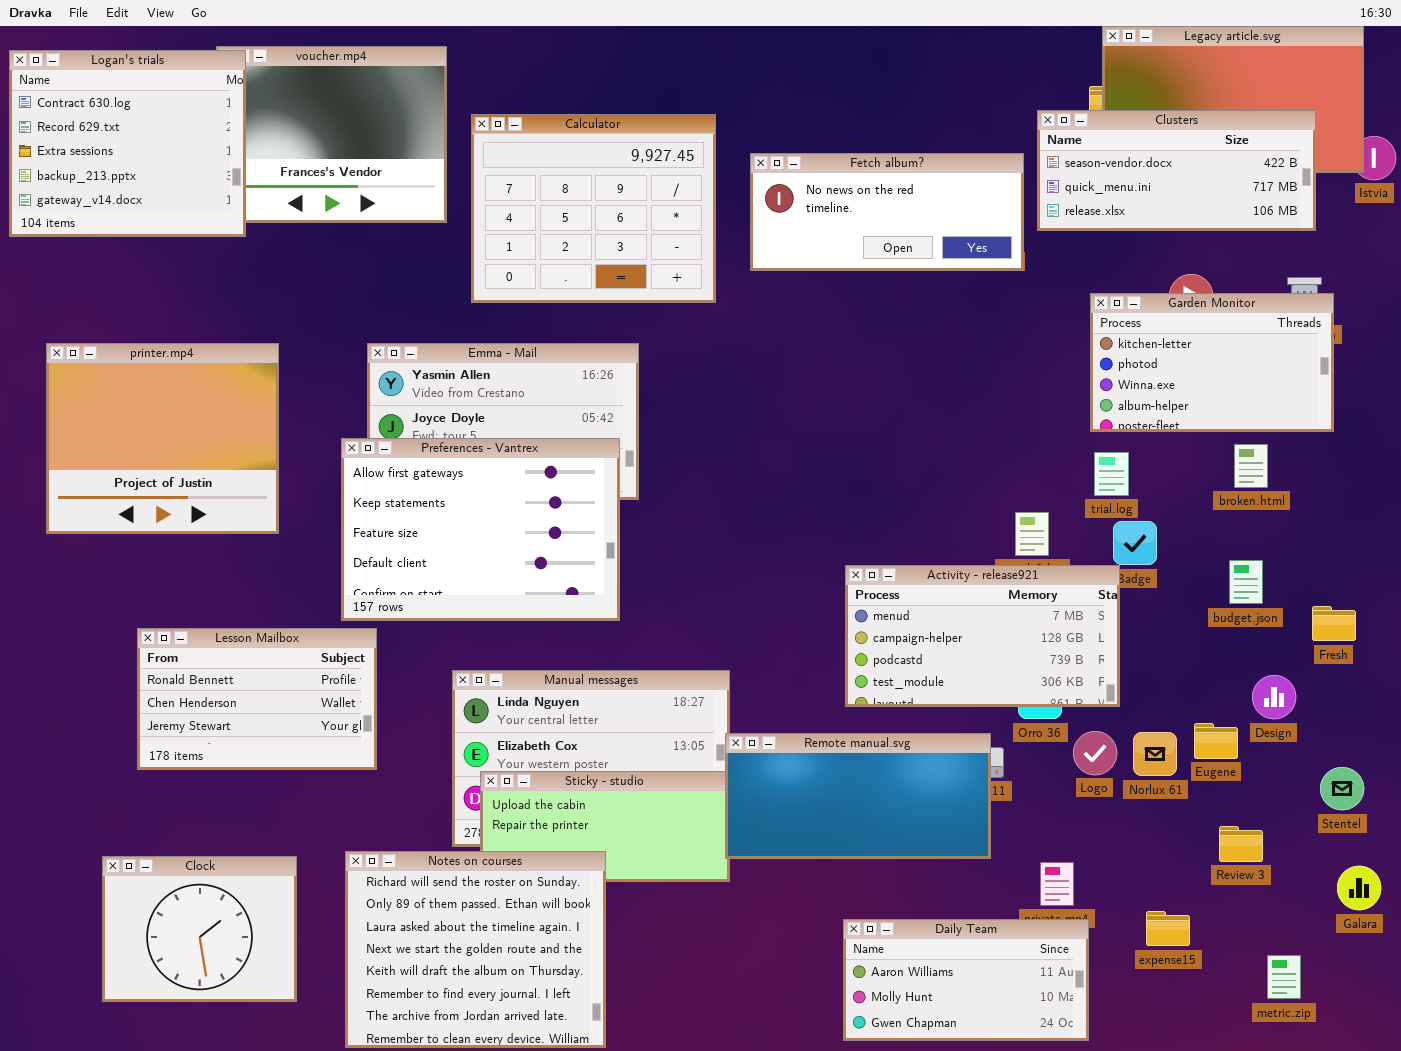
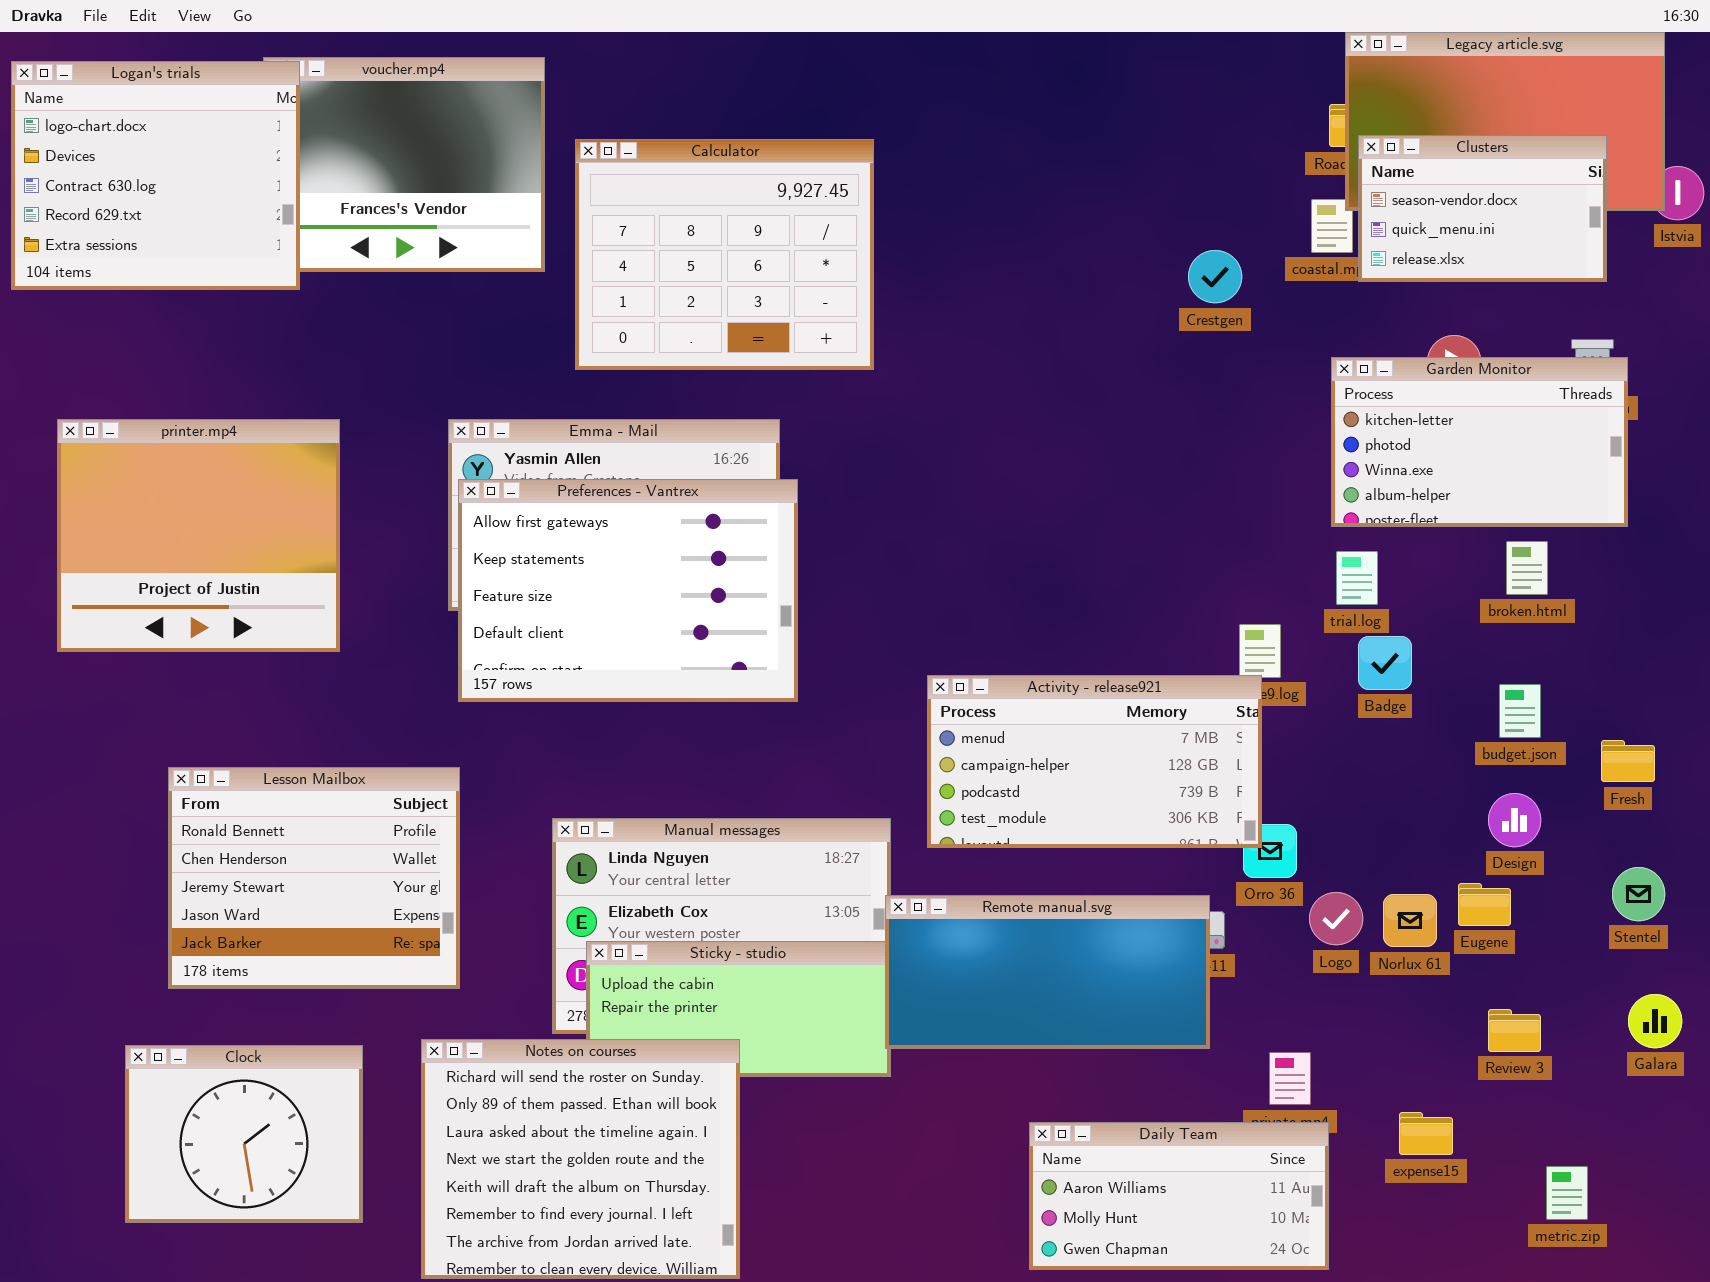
Logan's trials: [9,50,246,237] -> [11,61,300,290], scrolled up 2 rows
Clusters: [1037,110,1316,231] -> [1358,135,1607,282], resized
Fetch album?: [750,153,1024,271] -> none, closed
Preferences - Vantrex: [341,438,620,621] -> [458,479,798,702], moved
Activity - release921: [845,565,1120,707] -> [927,675,1262,848], moved
Lesson Mailbox: [137,628,377,770] -> [168,767,460,989], resized
Design: [1252,675,1296,719] -> [1488,793,1541,847], moved
Stentel: [1320,767,1364,810] -> [1612,867,1665,921], moved
Galara: [1337,866,1381,910] -> [1628,994,1682,1048], moved

